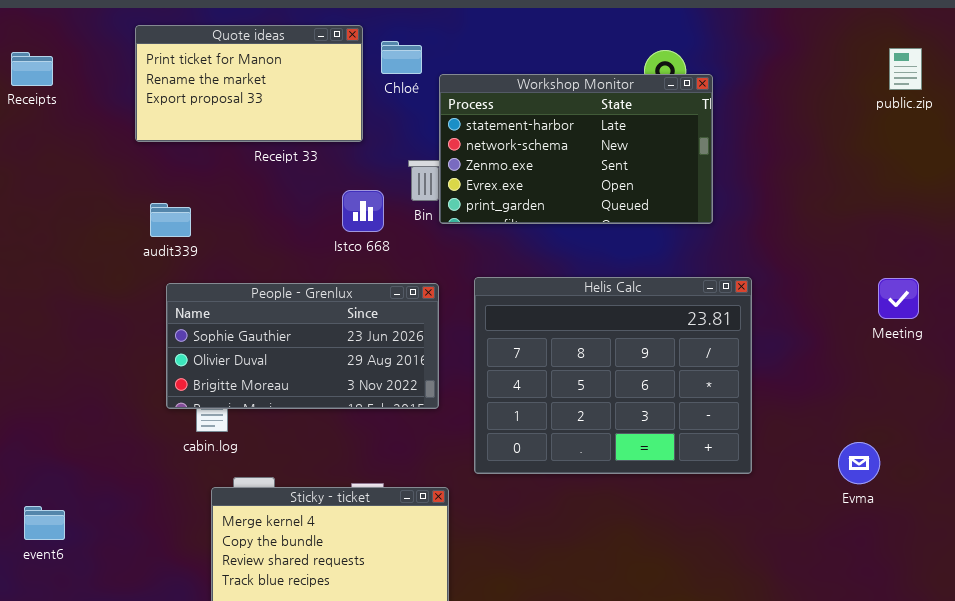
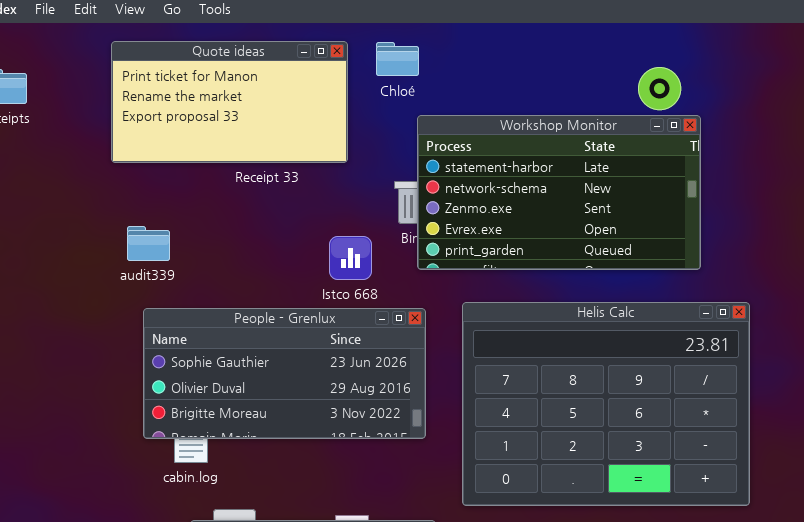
Chloé: [381,41,422,74] -> [376,42,419,76], moved
Workshop Monitor: [439,74,713,224] -> [417,115,701,270], moved
Istco 668: [342,190,384,232] -> [329,236,372,280], moved

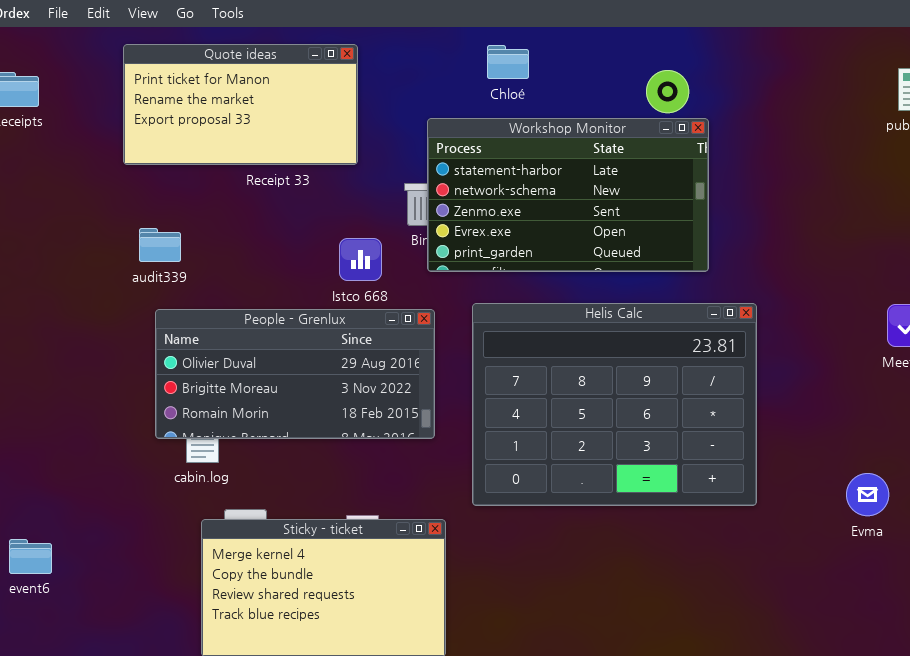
Chloé: [376,42,419,76] -> [487,45,529,79], moved
People - Grenlux: [143,308,426,439] -> [155,309,435,439], scrolled down 1 row

